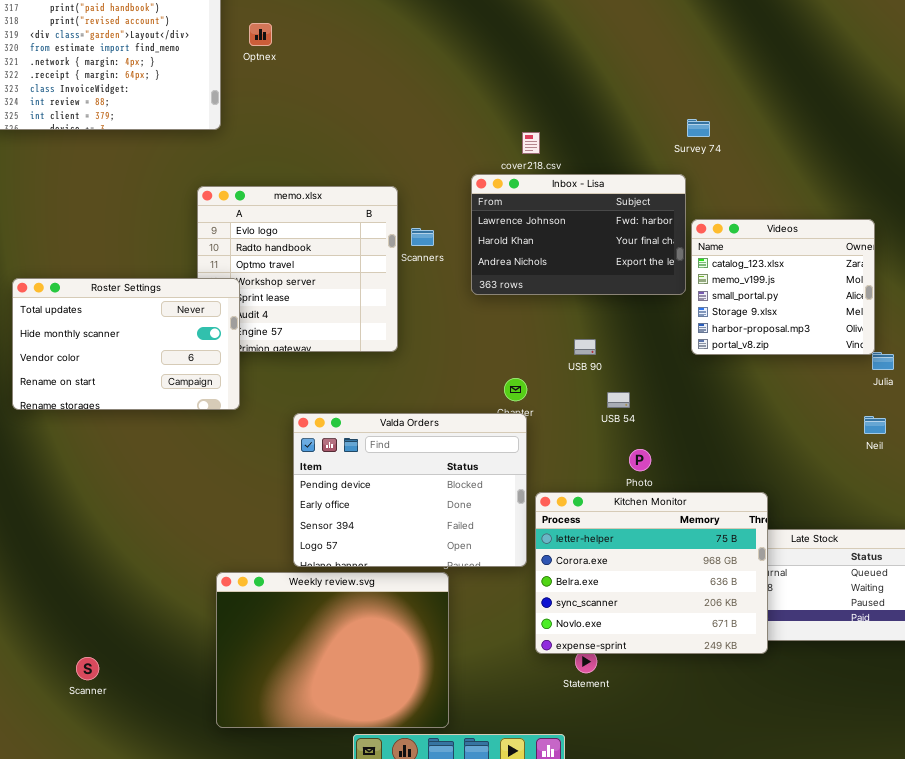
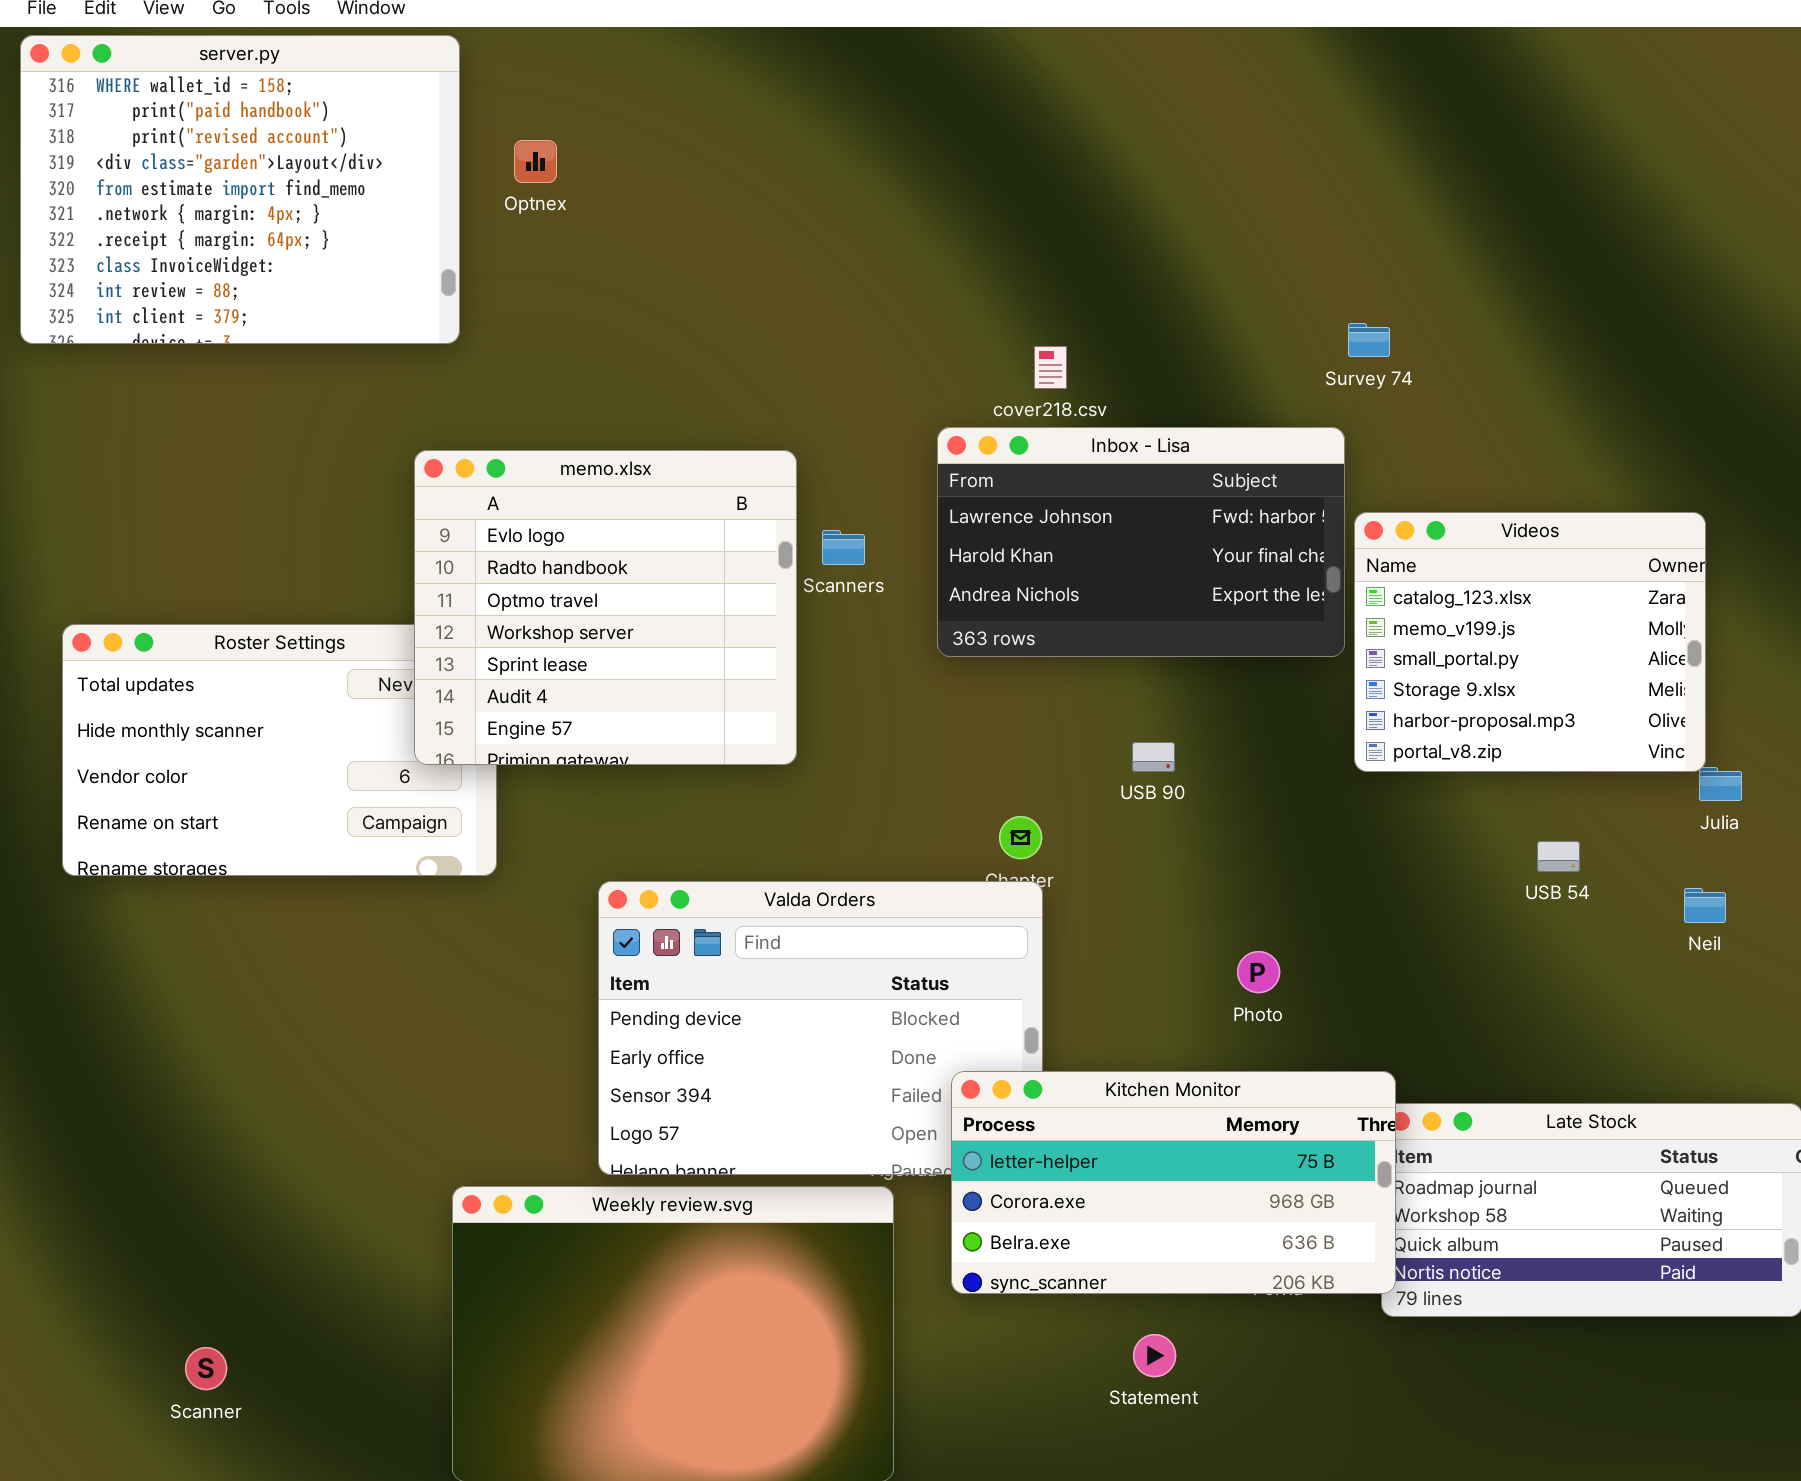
memo.xlsx: [197,186,398,352] -> [414,450,797,765], raised
USB 54: [607,392,630,408] -> [1537,841,1580,872], moved
Kitchen Monitor: [535,492,768,654] -> [951,1071,1396,1294], moved, resized

